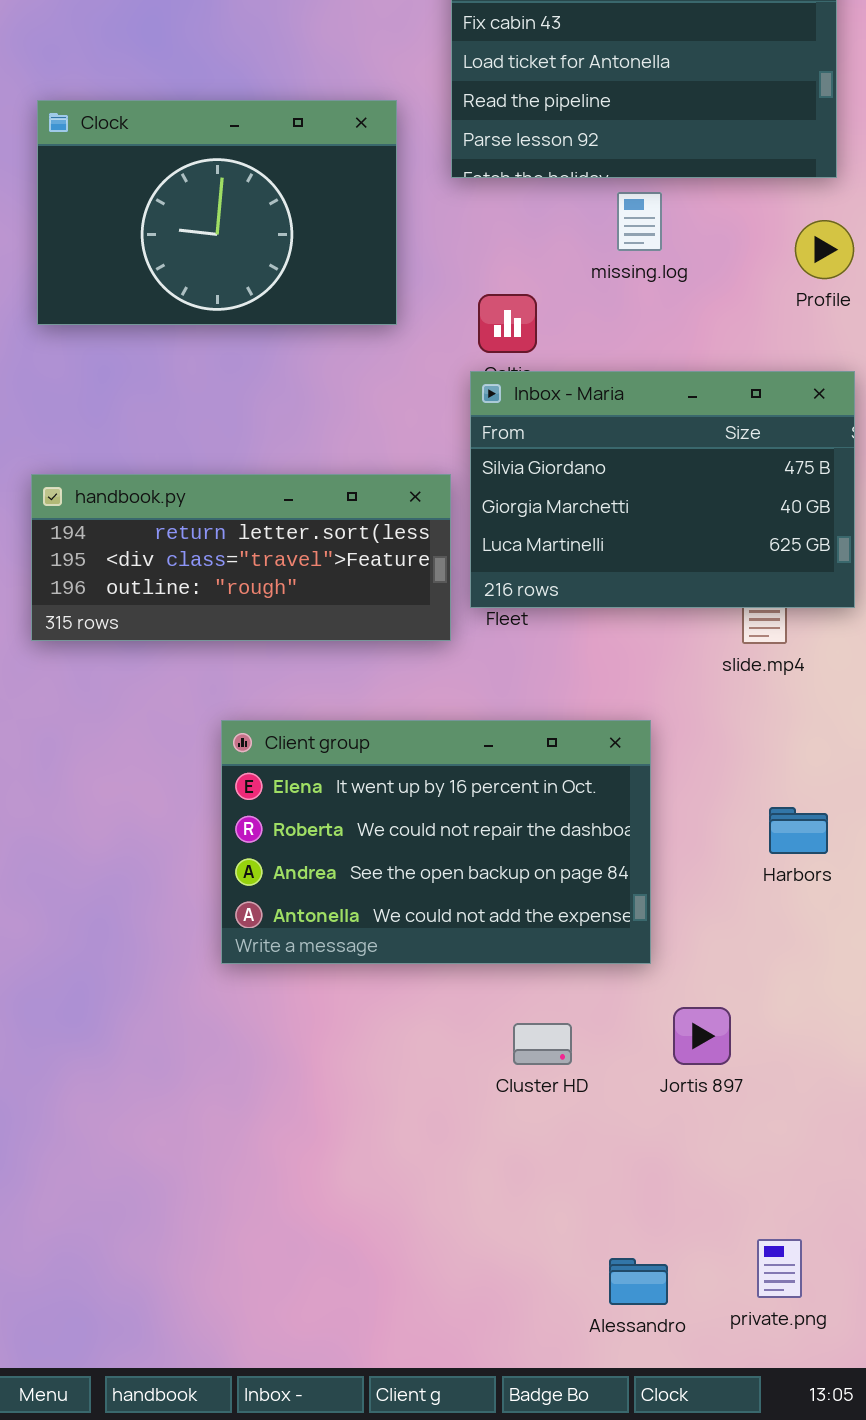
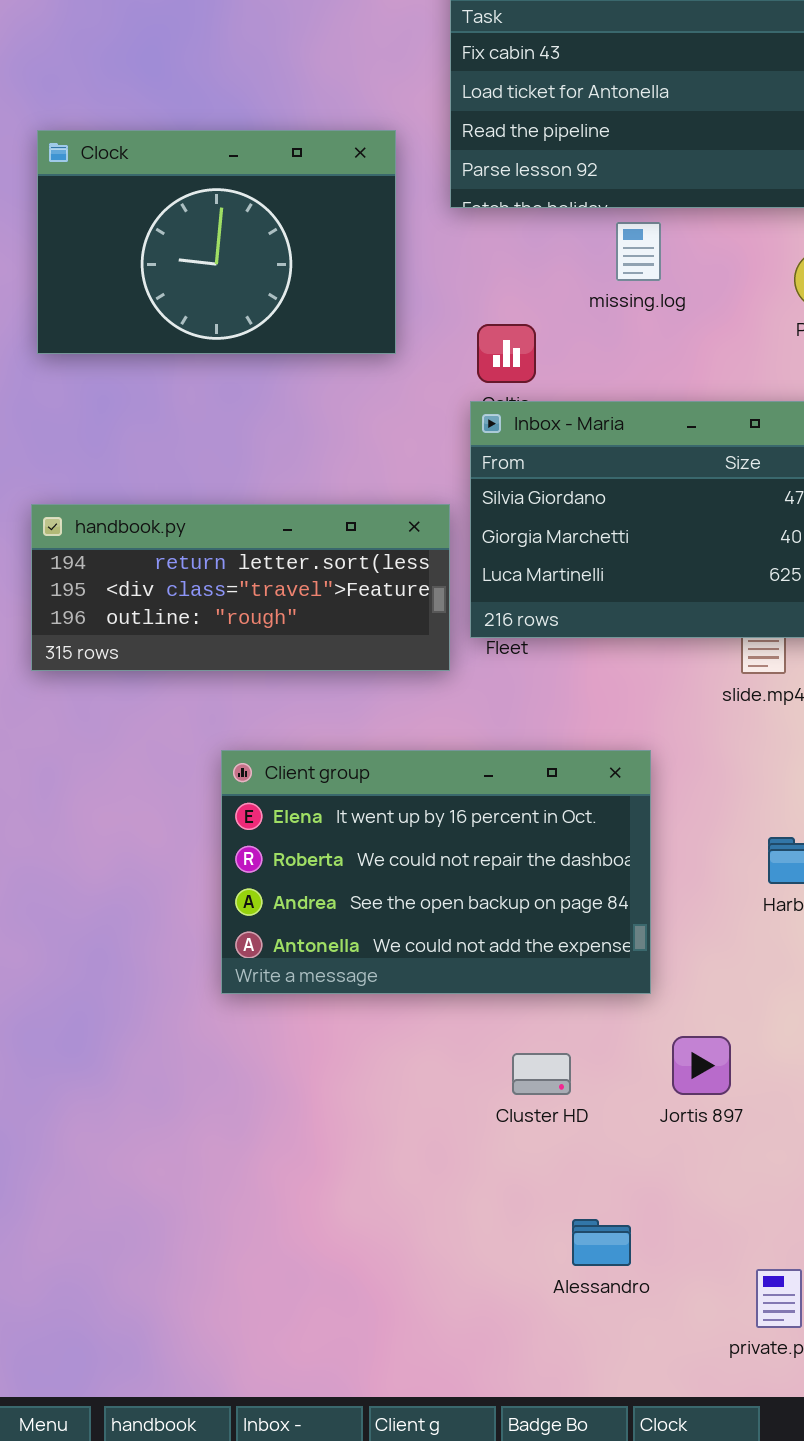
Alessandro: [609,1258,668,1305] -> [572,1219,631,1266], moved

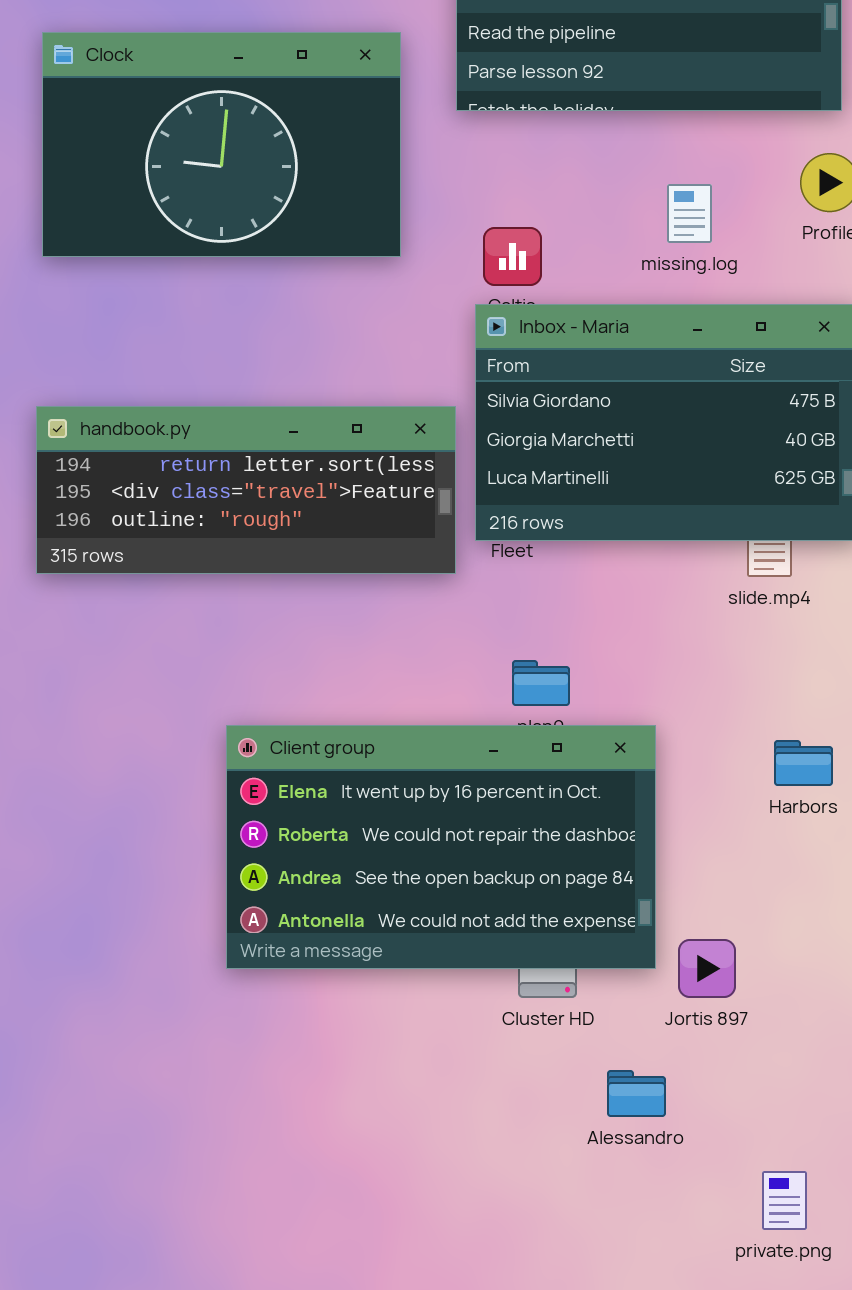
missing.log: [616,222,661,281] -> [667,184,712,243], moved
Client group: [221,750,651,994] -> [226,725,656,969], moved
Alessandro: [572,1219,631,1266] -> [607,1070,666,1117], moved

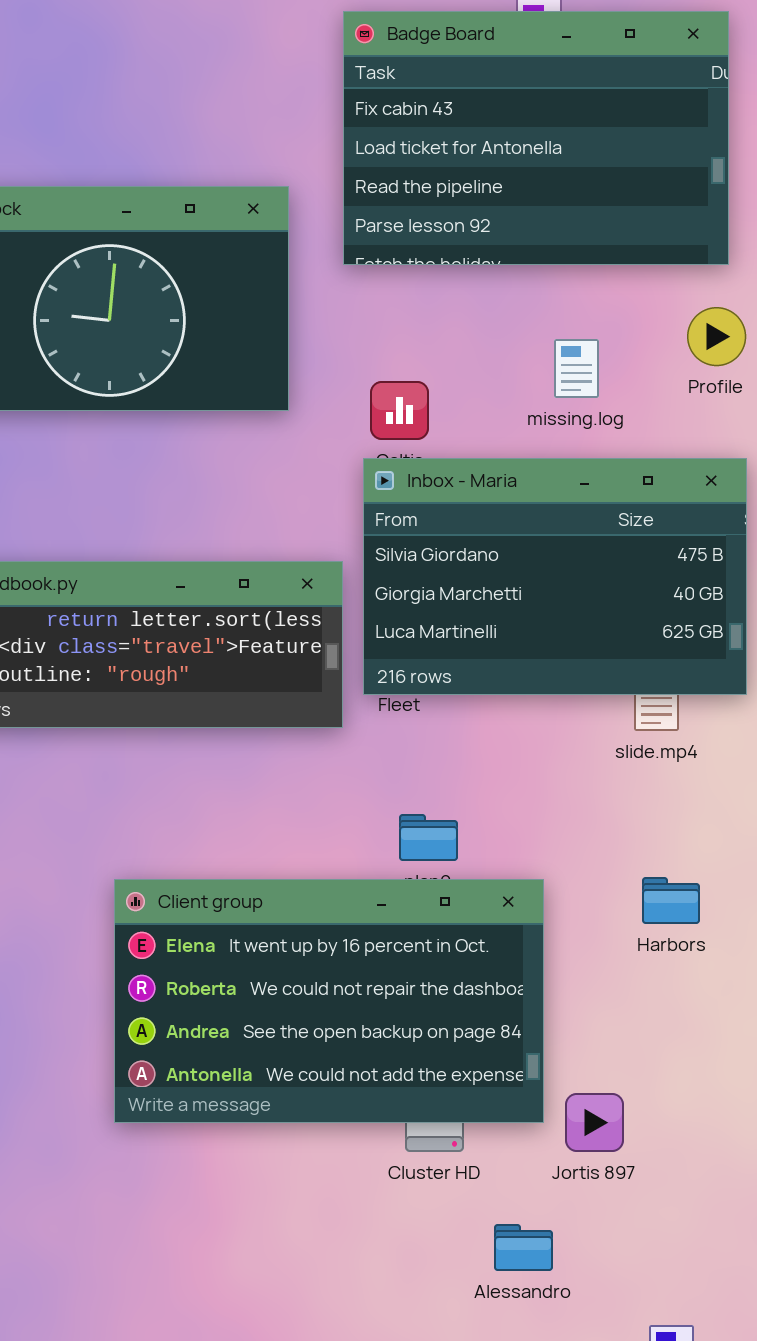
Harbors: [774,740,833,786] -> [642,877,700,924], moved

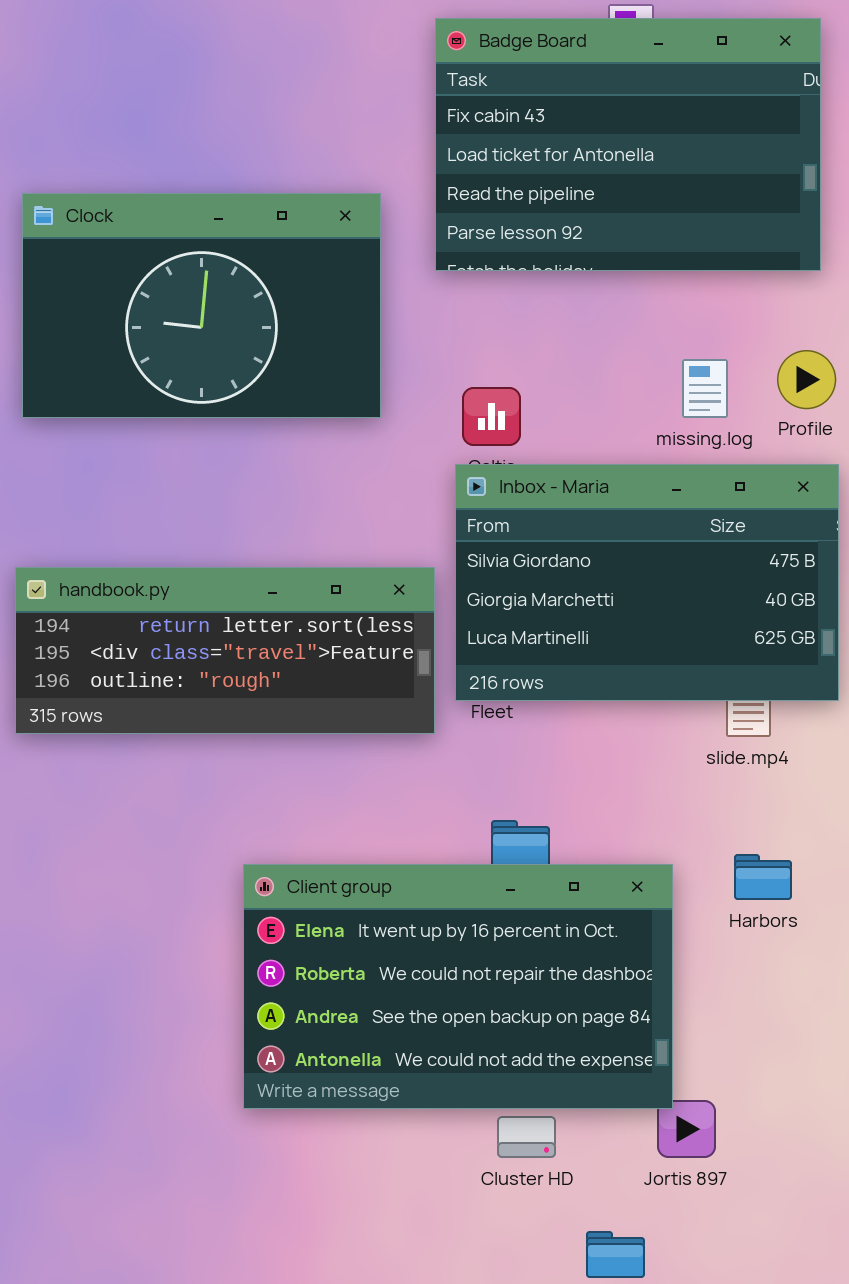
Profile: [687,307,746,366] -> [777,350,836,409], moved
missing.log: [554,339,599,398] -> [682,359,728,418], moved
Harbors: [642,877,700,924] -> [734,854,792,900], moved
Client group: [114,879,544,1123] -> [243,864,673,1109], moved

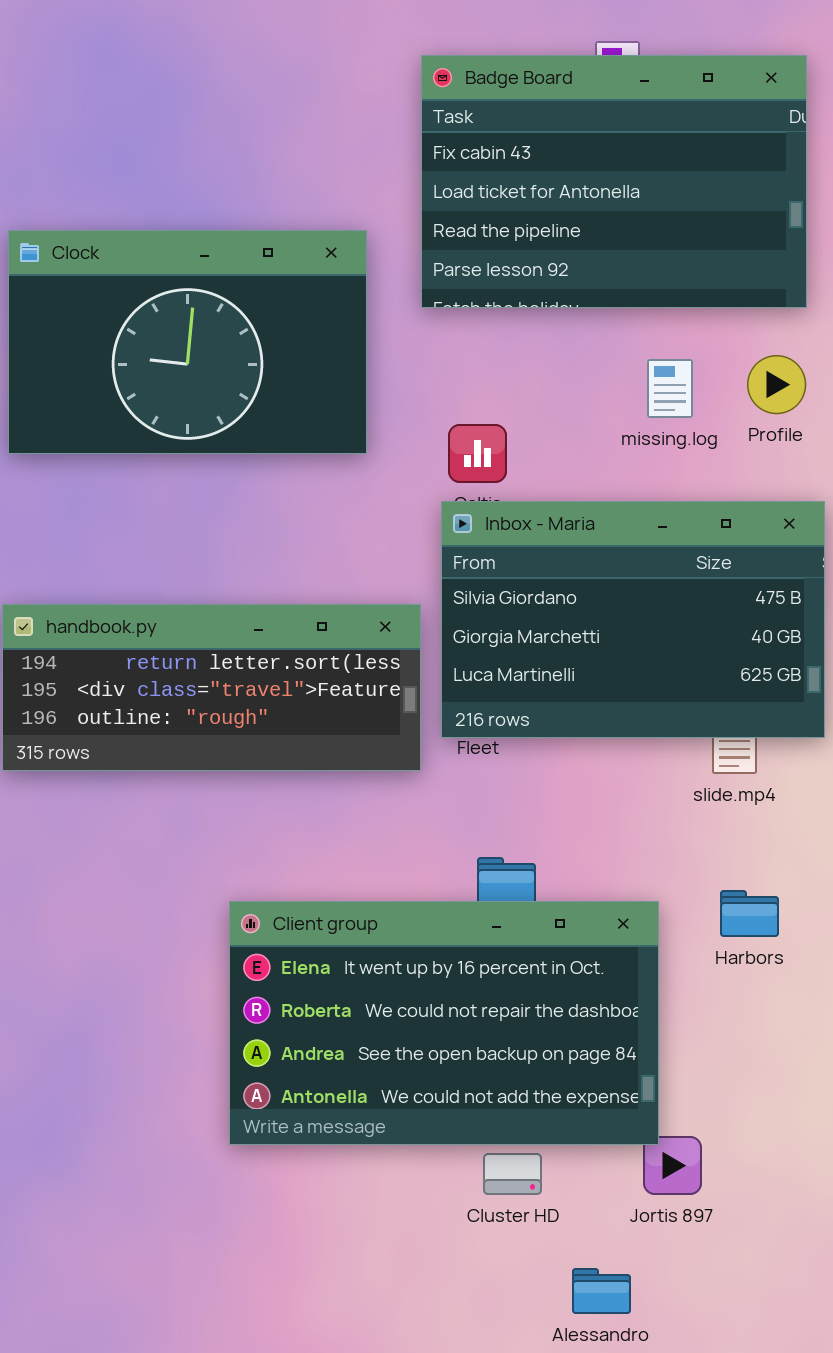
Profile: [777,350,836,409] -> [747,355,806,414], moved
missing.log: [682,359,728,418] -> [647,359,693,418], moved

